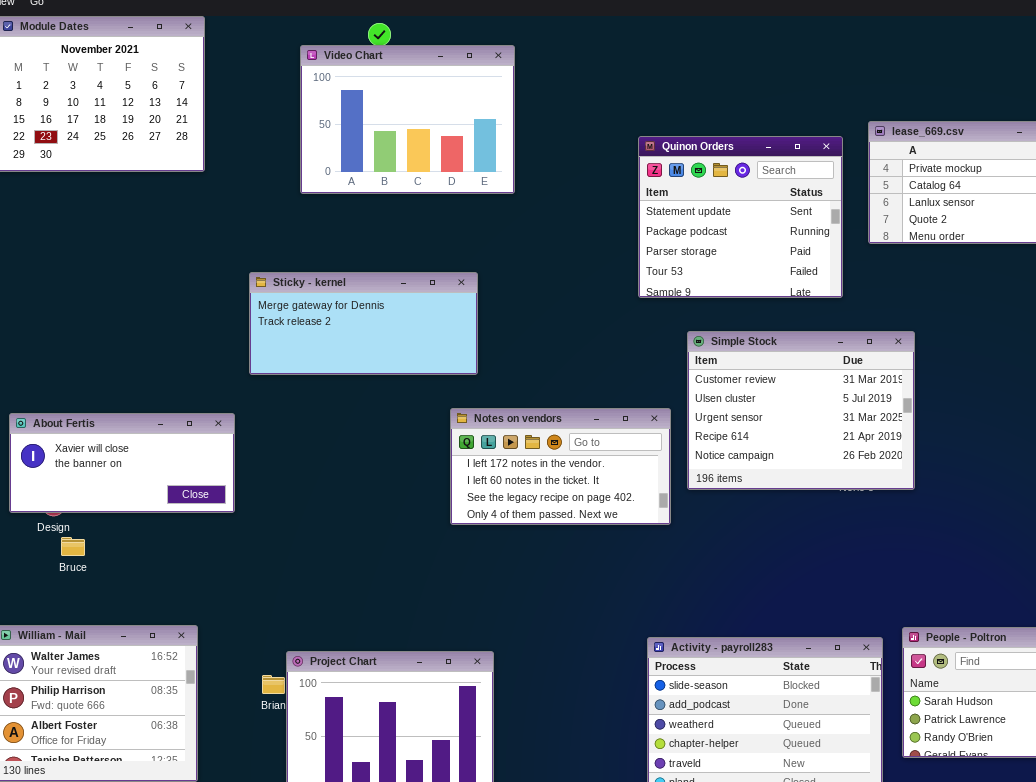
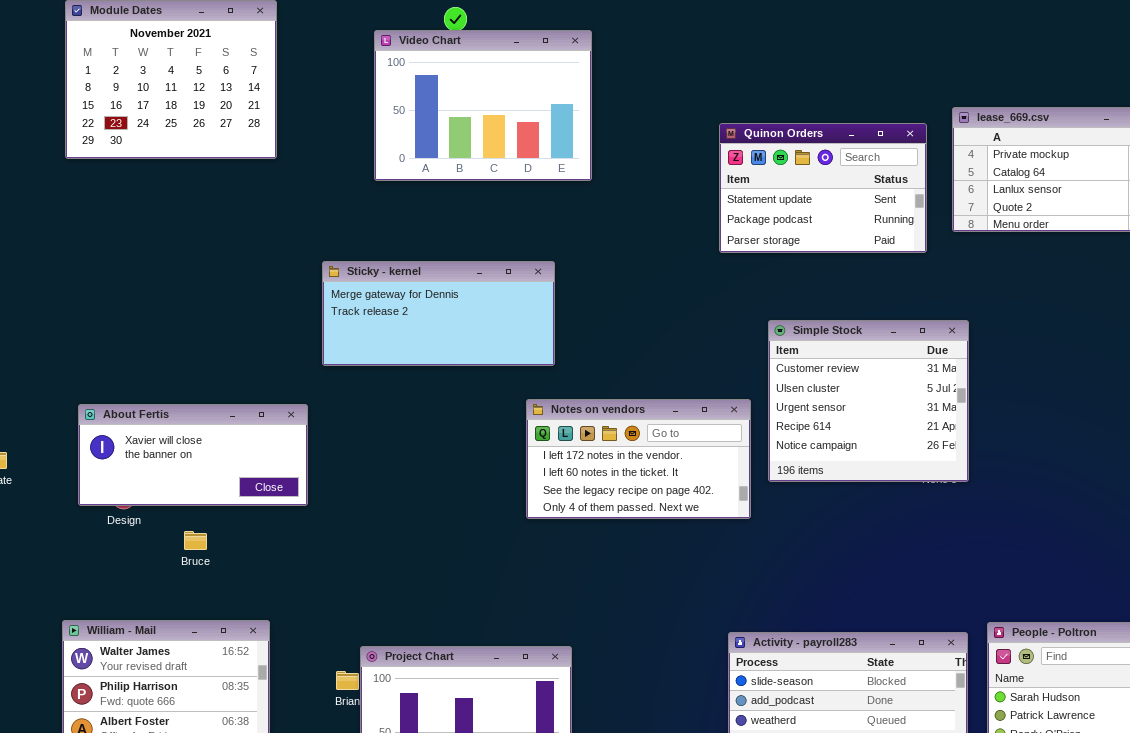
Quinon Orders: [638,136,843,298] -> [719,123,927,253], resized
Simple Stock: [687,331,915,490] -> [768,320,969,482], resized
Bruce: [61,537,85,556] -> [184,531,207,550], moved

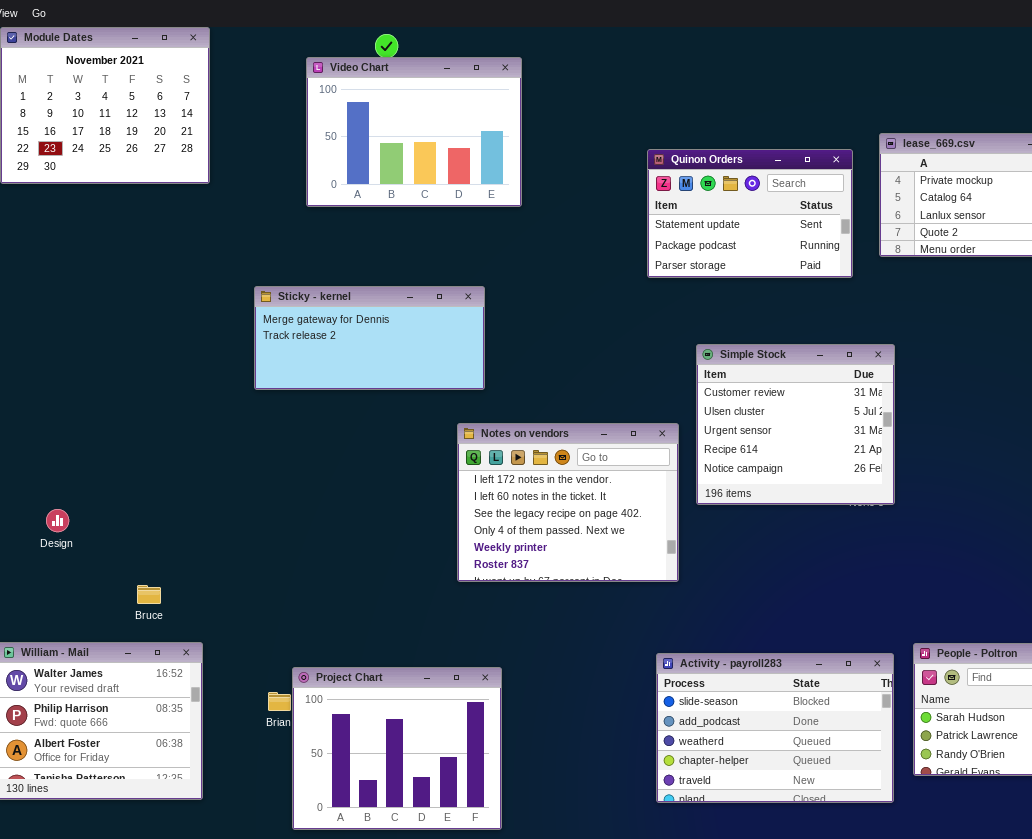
Notes on vendors: [526,399,751,519] -> [457,423,679,582], resized
About Fertis: [78,404,308,506] -> none, closed
Bruce: [184,531,207,550] -> [137,585,161,604], moved

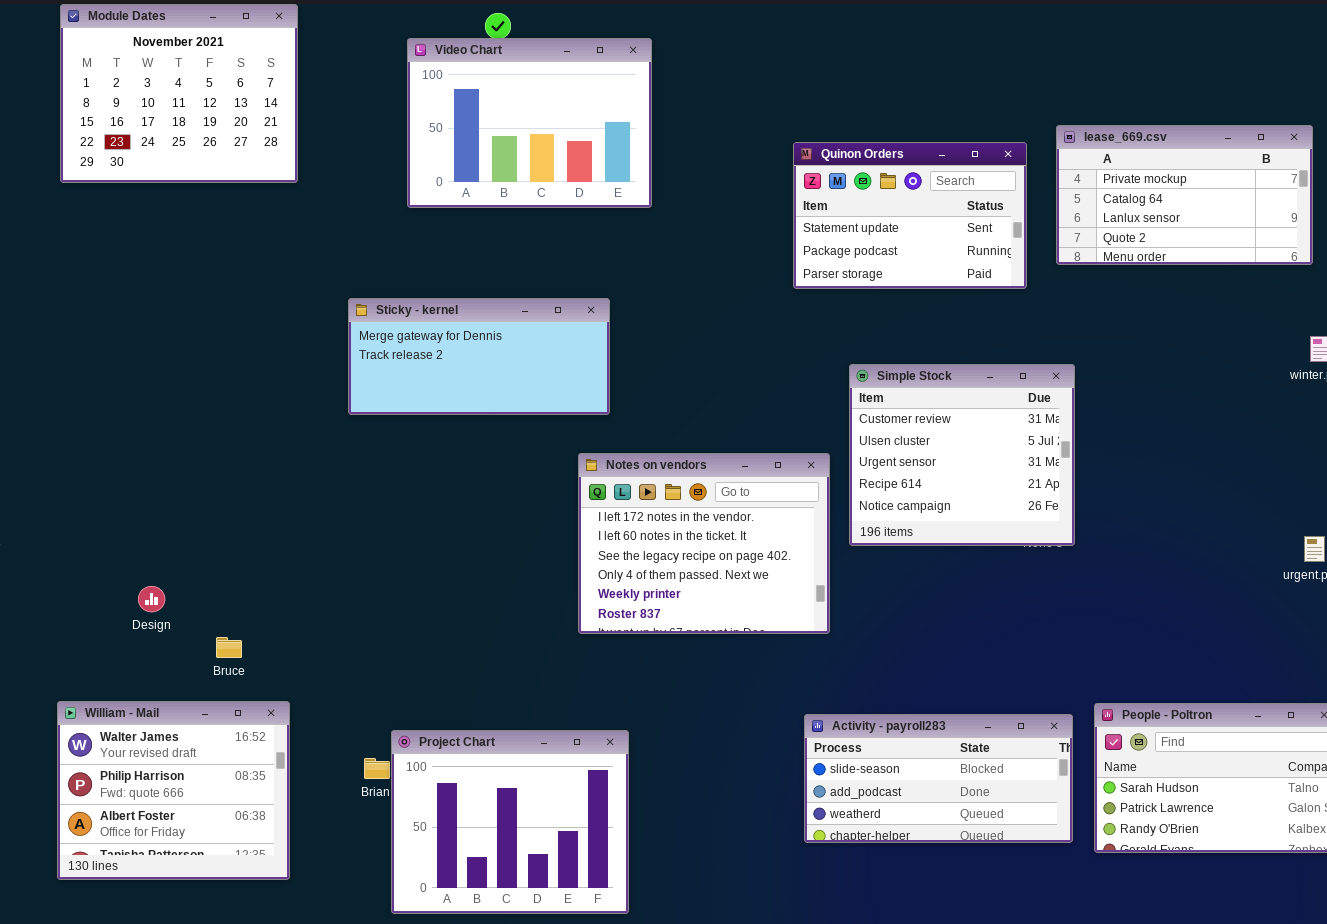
Design: [46,509,69,532] -> [138,586,165,612], moved
Activity - payroll283: [656,653,894,803] -> [804,714,1073,843], resized

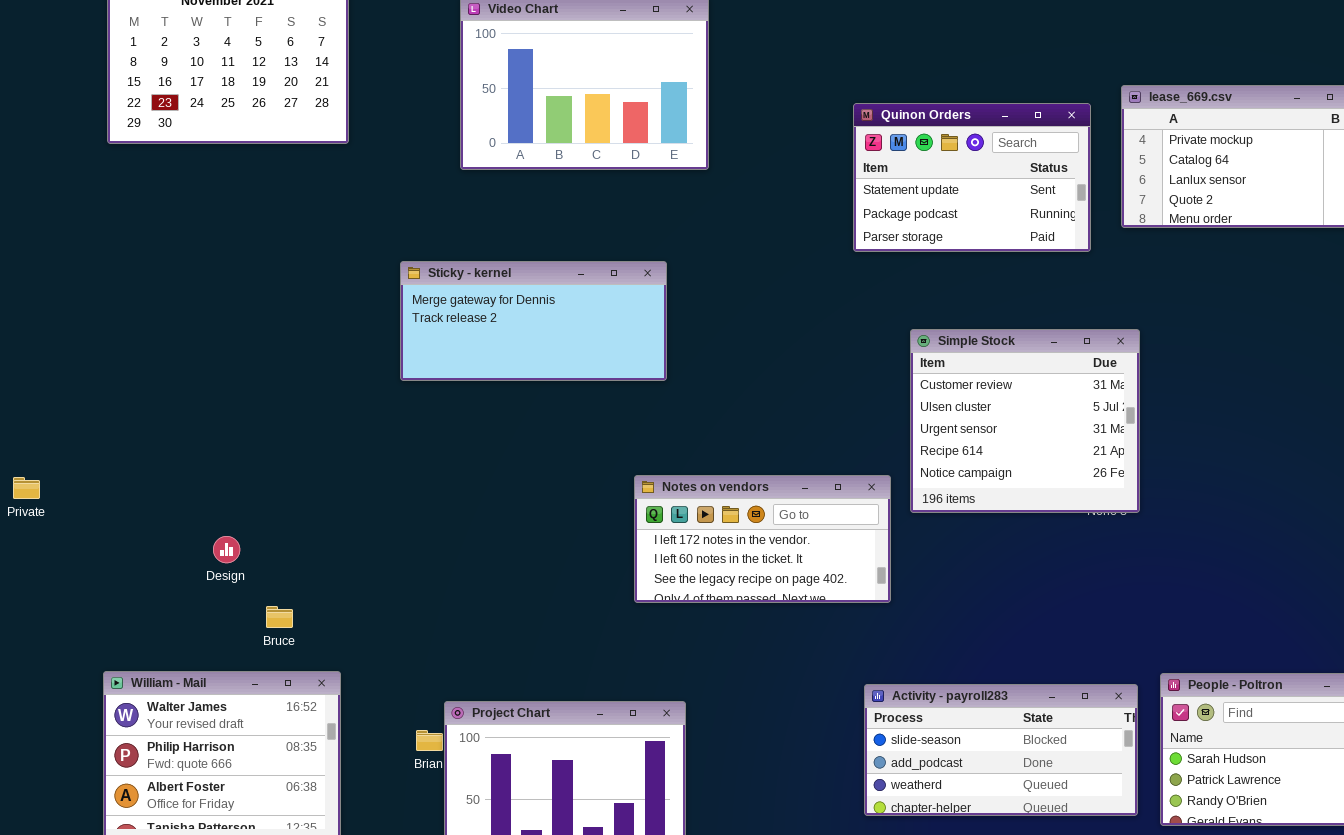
Notes on vendors: [578,453,830,634] -> [634,475,891,603], resized
Design: [138,586,165,612] -> [213,536,240,563], moved

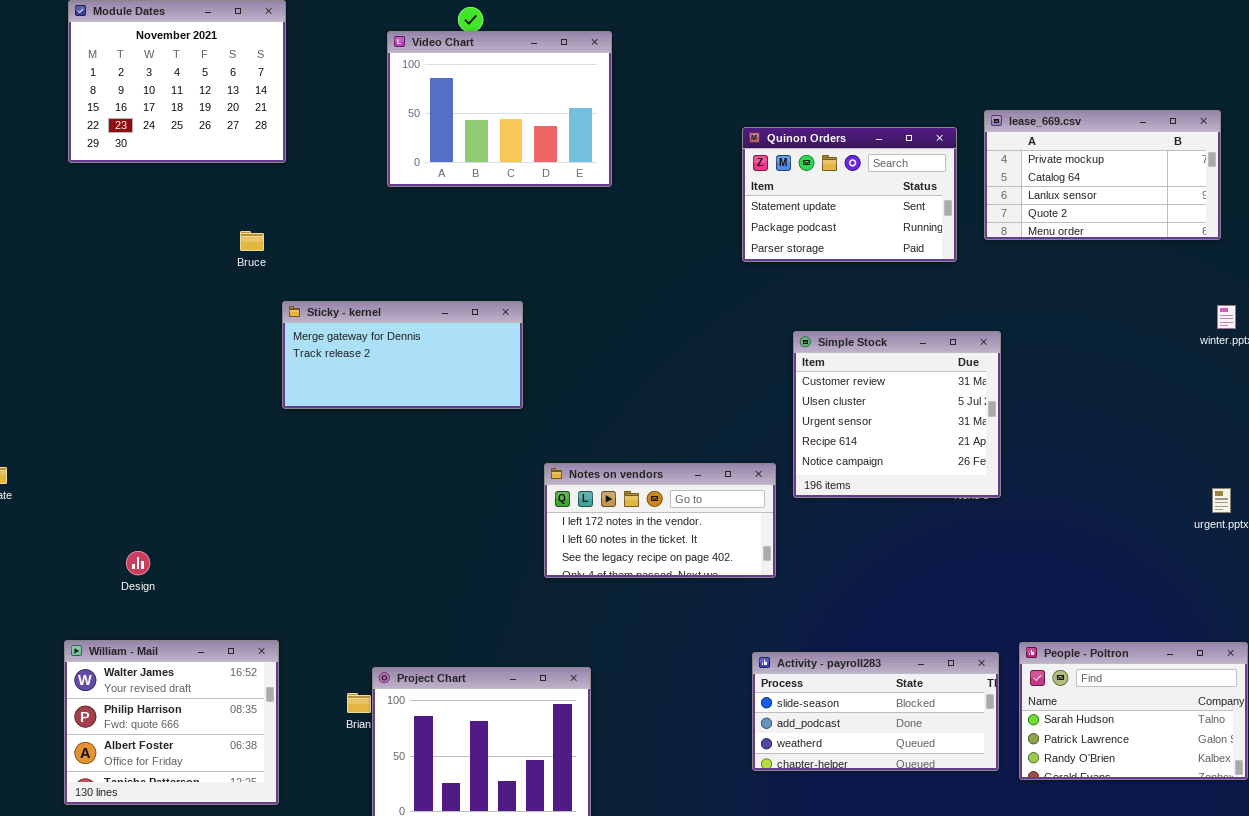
Sticky - kernel: [400,261,667,381] -> [282,301,523,409], moved
Design: [213,536,240,563] -> [126,551,150,575], moved
Bruce: [266,606,293,628] -> [240,231,264,251], moved

